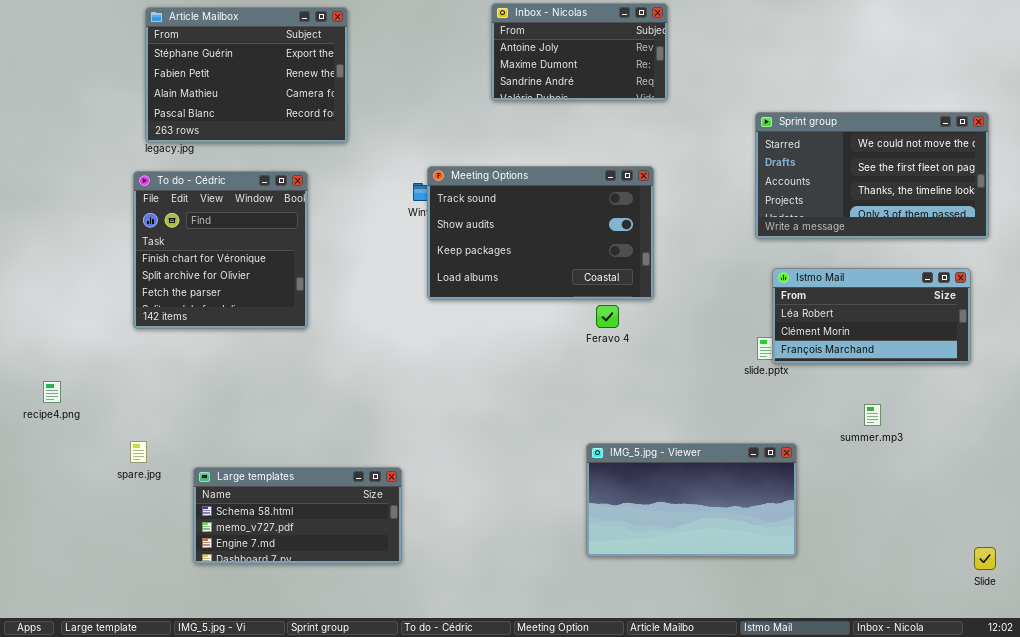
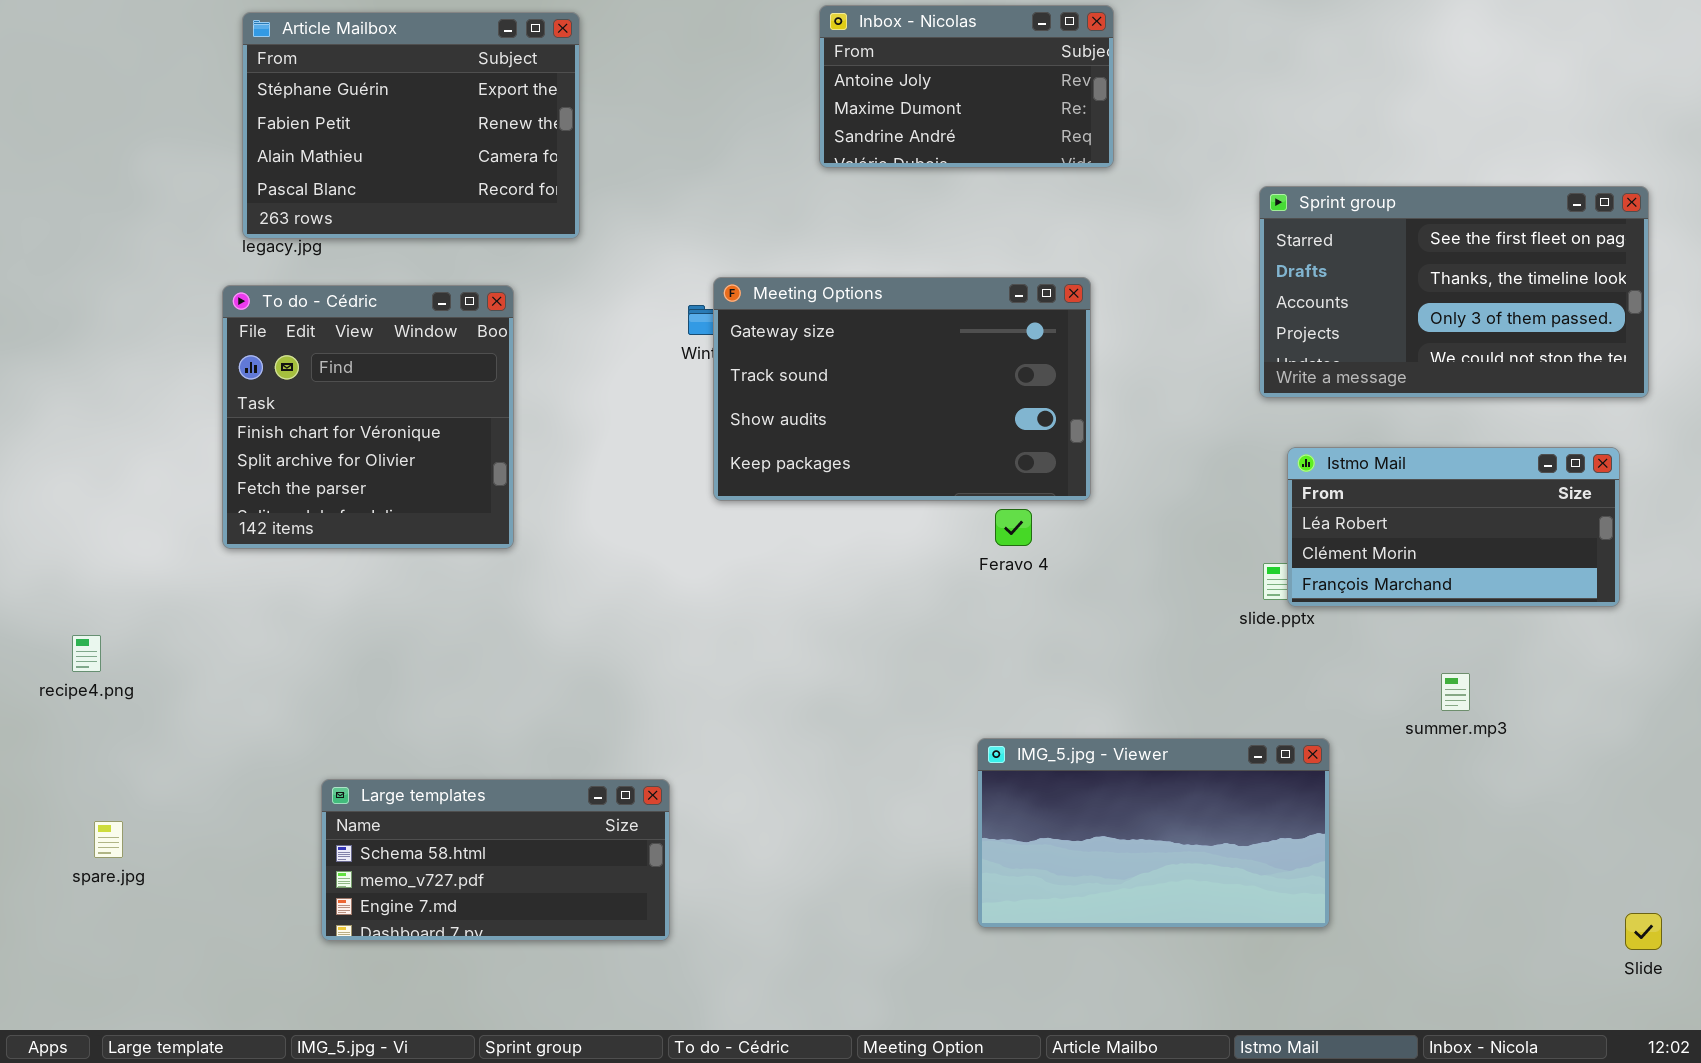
Sprint group: [755,112,989,239] -> [1259,186,1649,398], scrolled down 1 row
Meeting Options: [427,166,654,300] -> [713,277,1091,501], scrolled up 1 row
spare.jpg: [130,441,147,463] -> [94,821,123,858], moved

